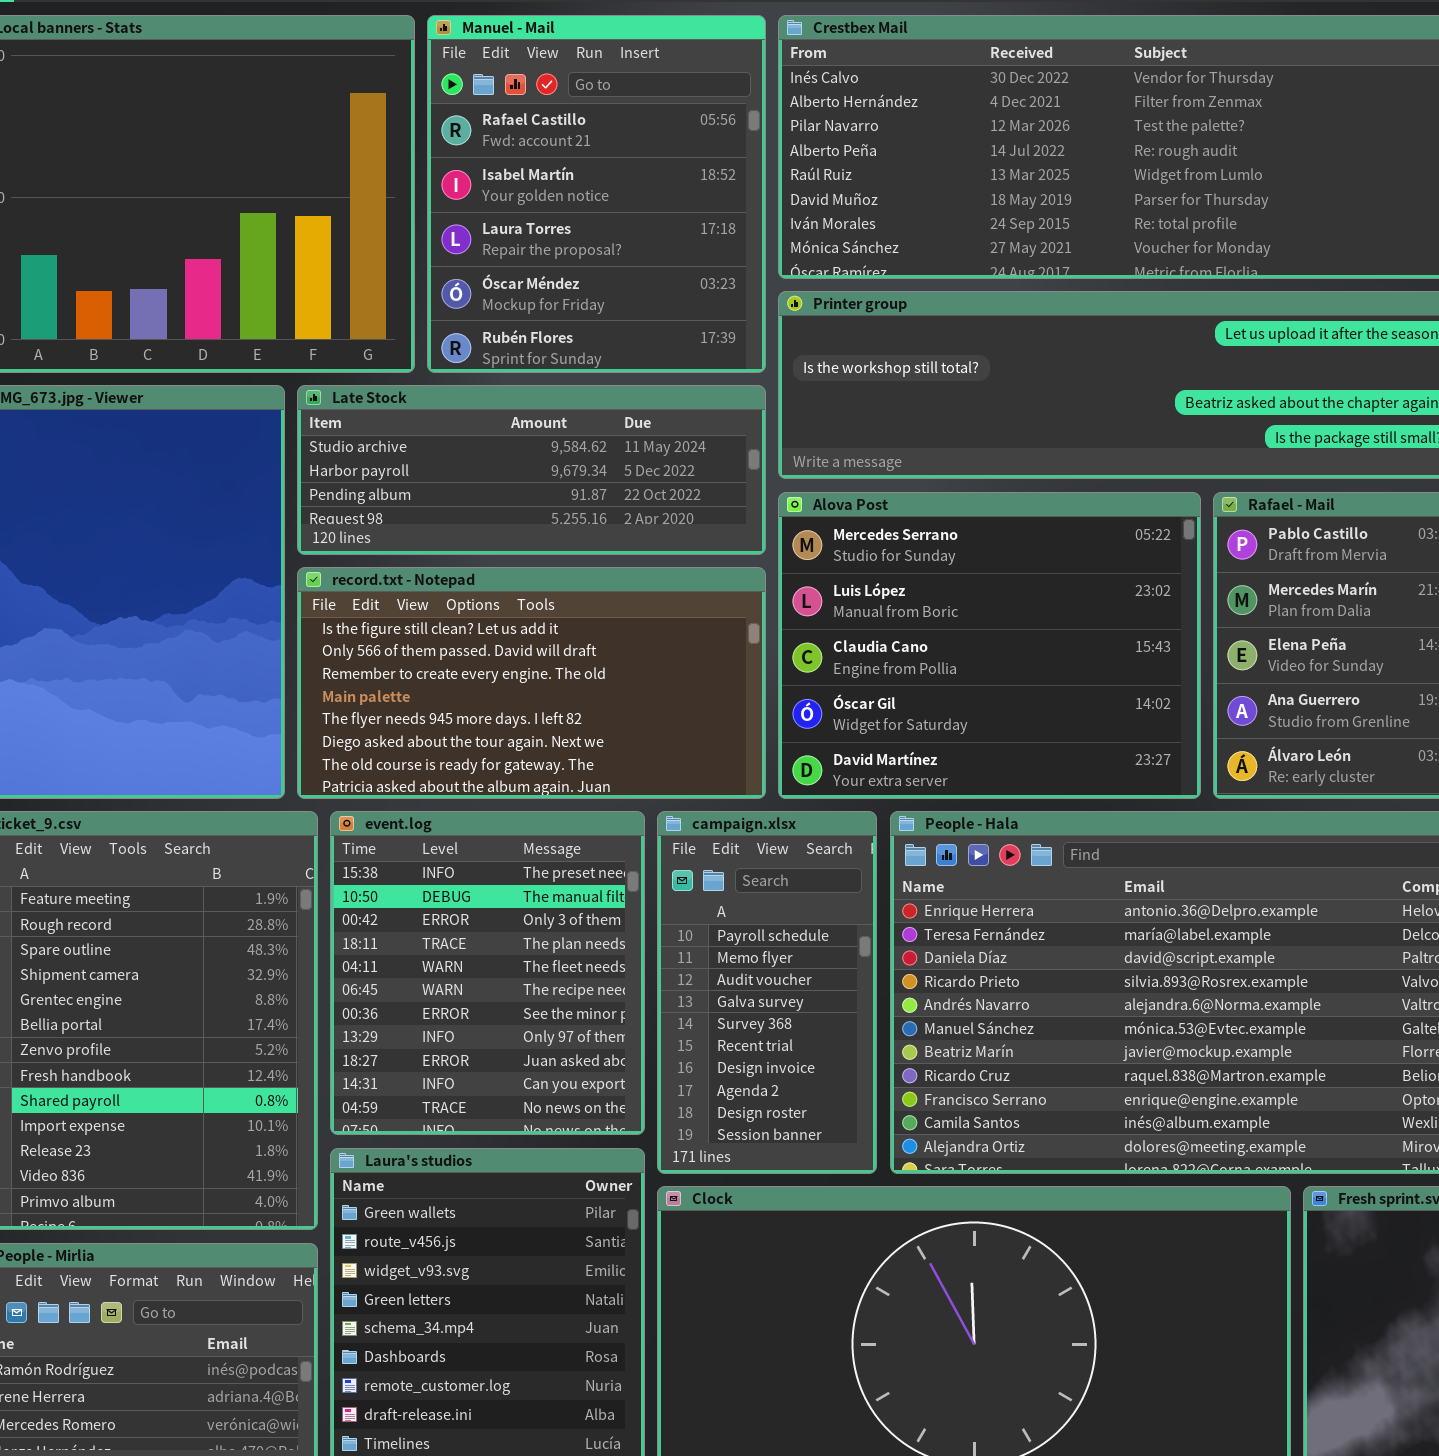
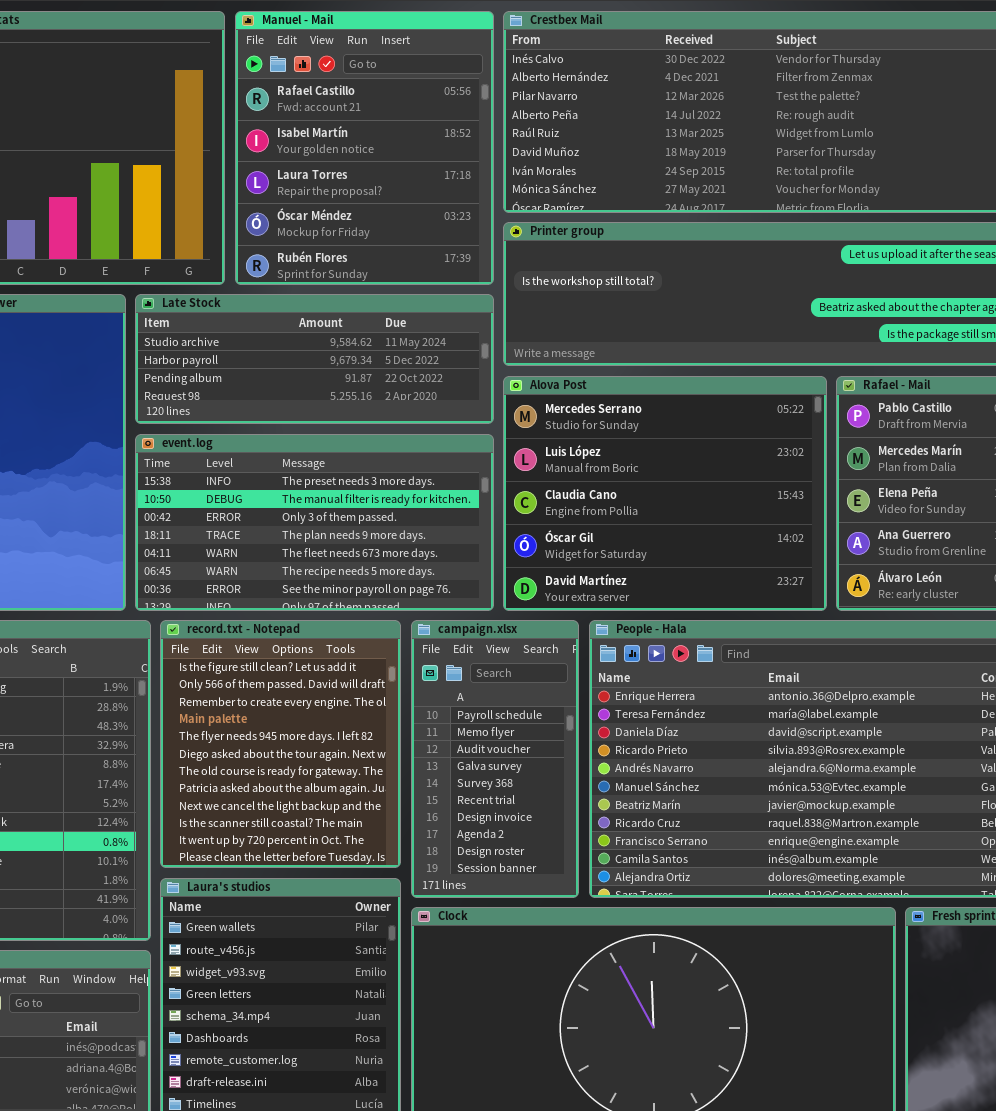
record.txt - Notepad: [297,567,766,799] -> [160,620,401,868], moved, resized
event.log: [330,811,645,1135] -> [135,434,494,611], moved, resized

